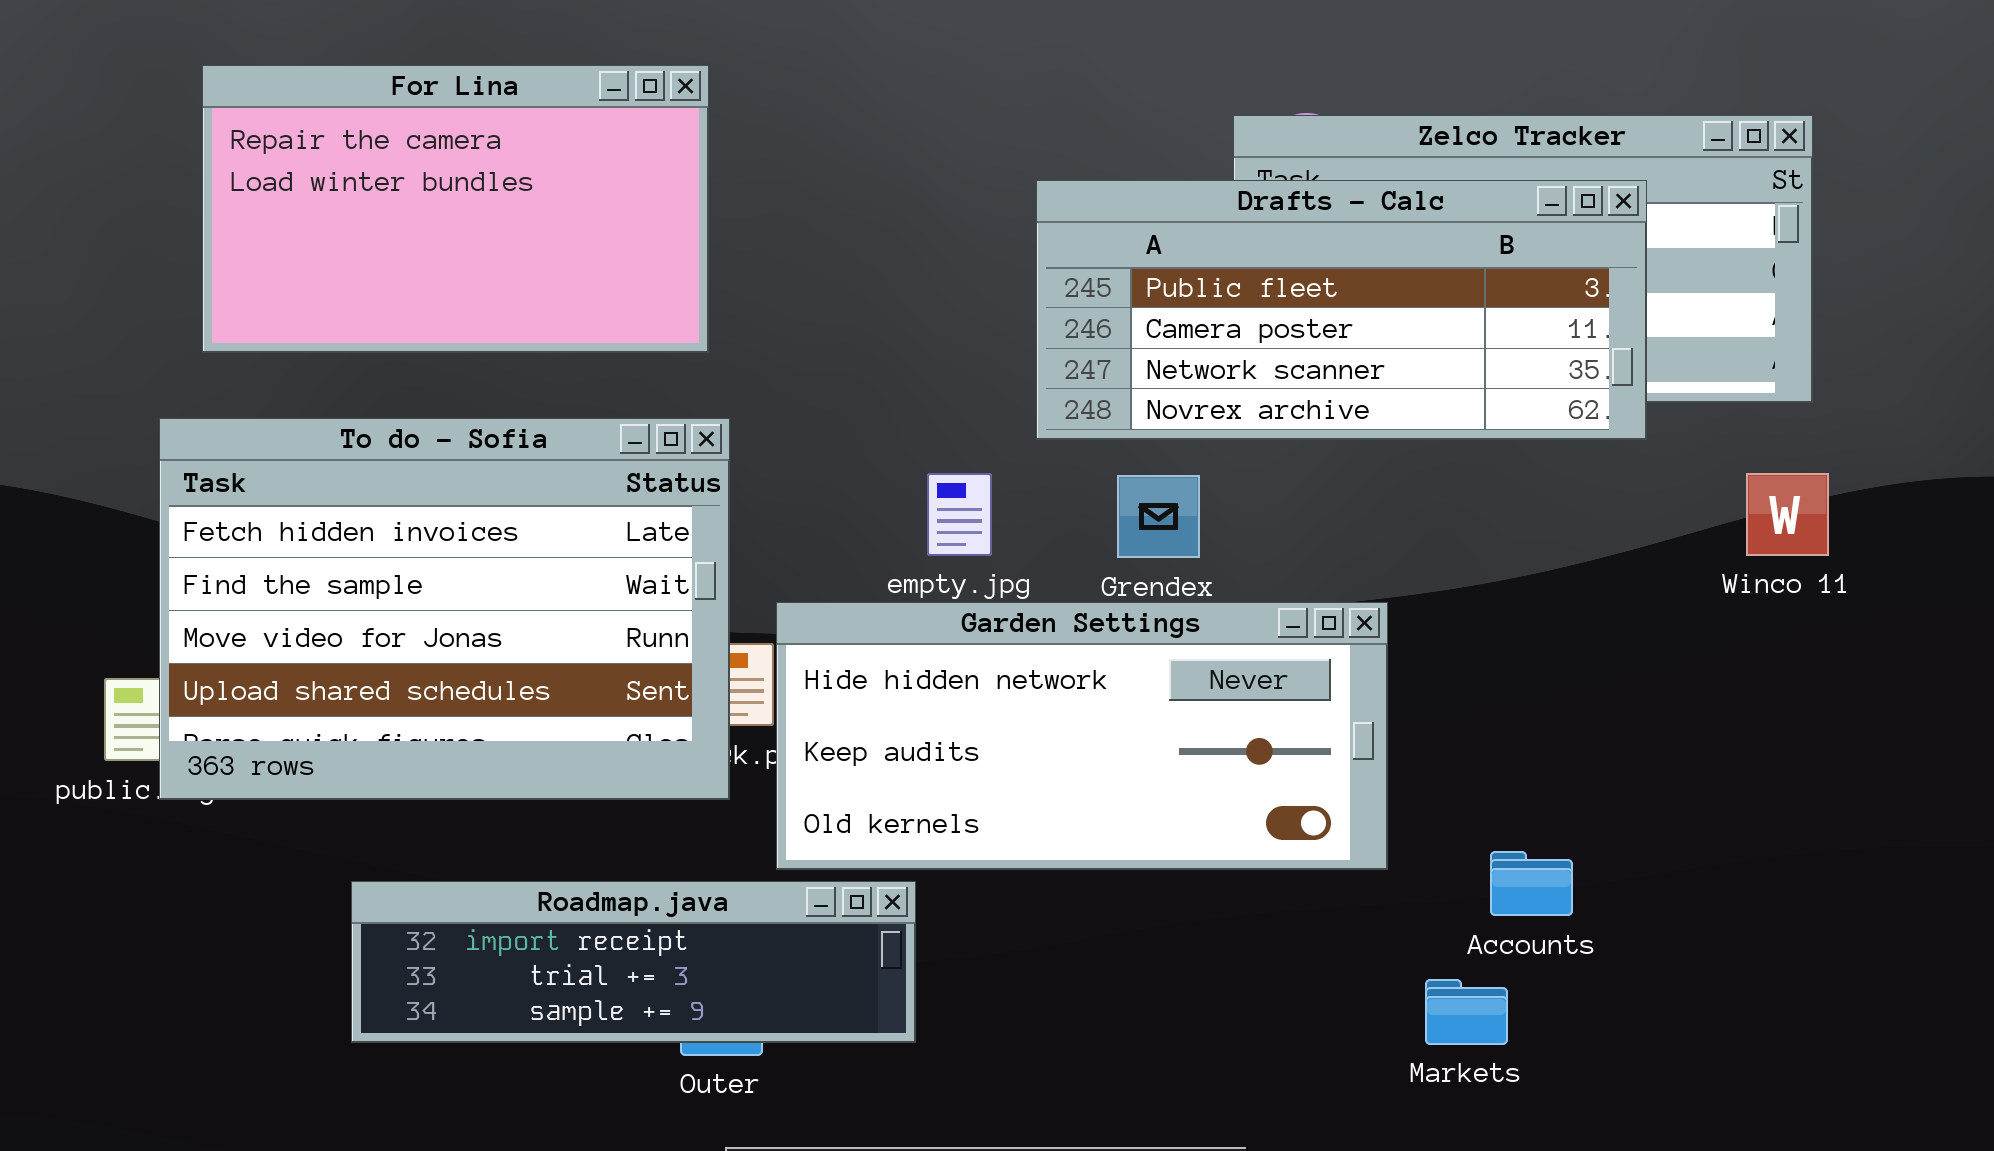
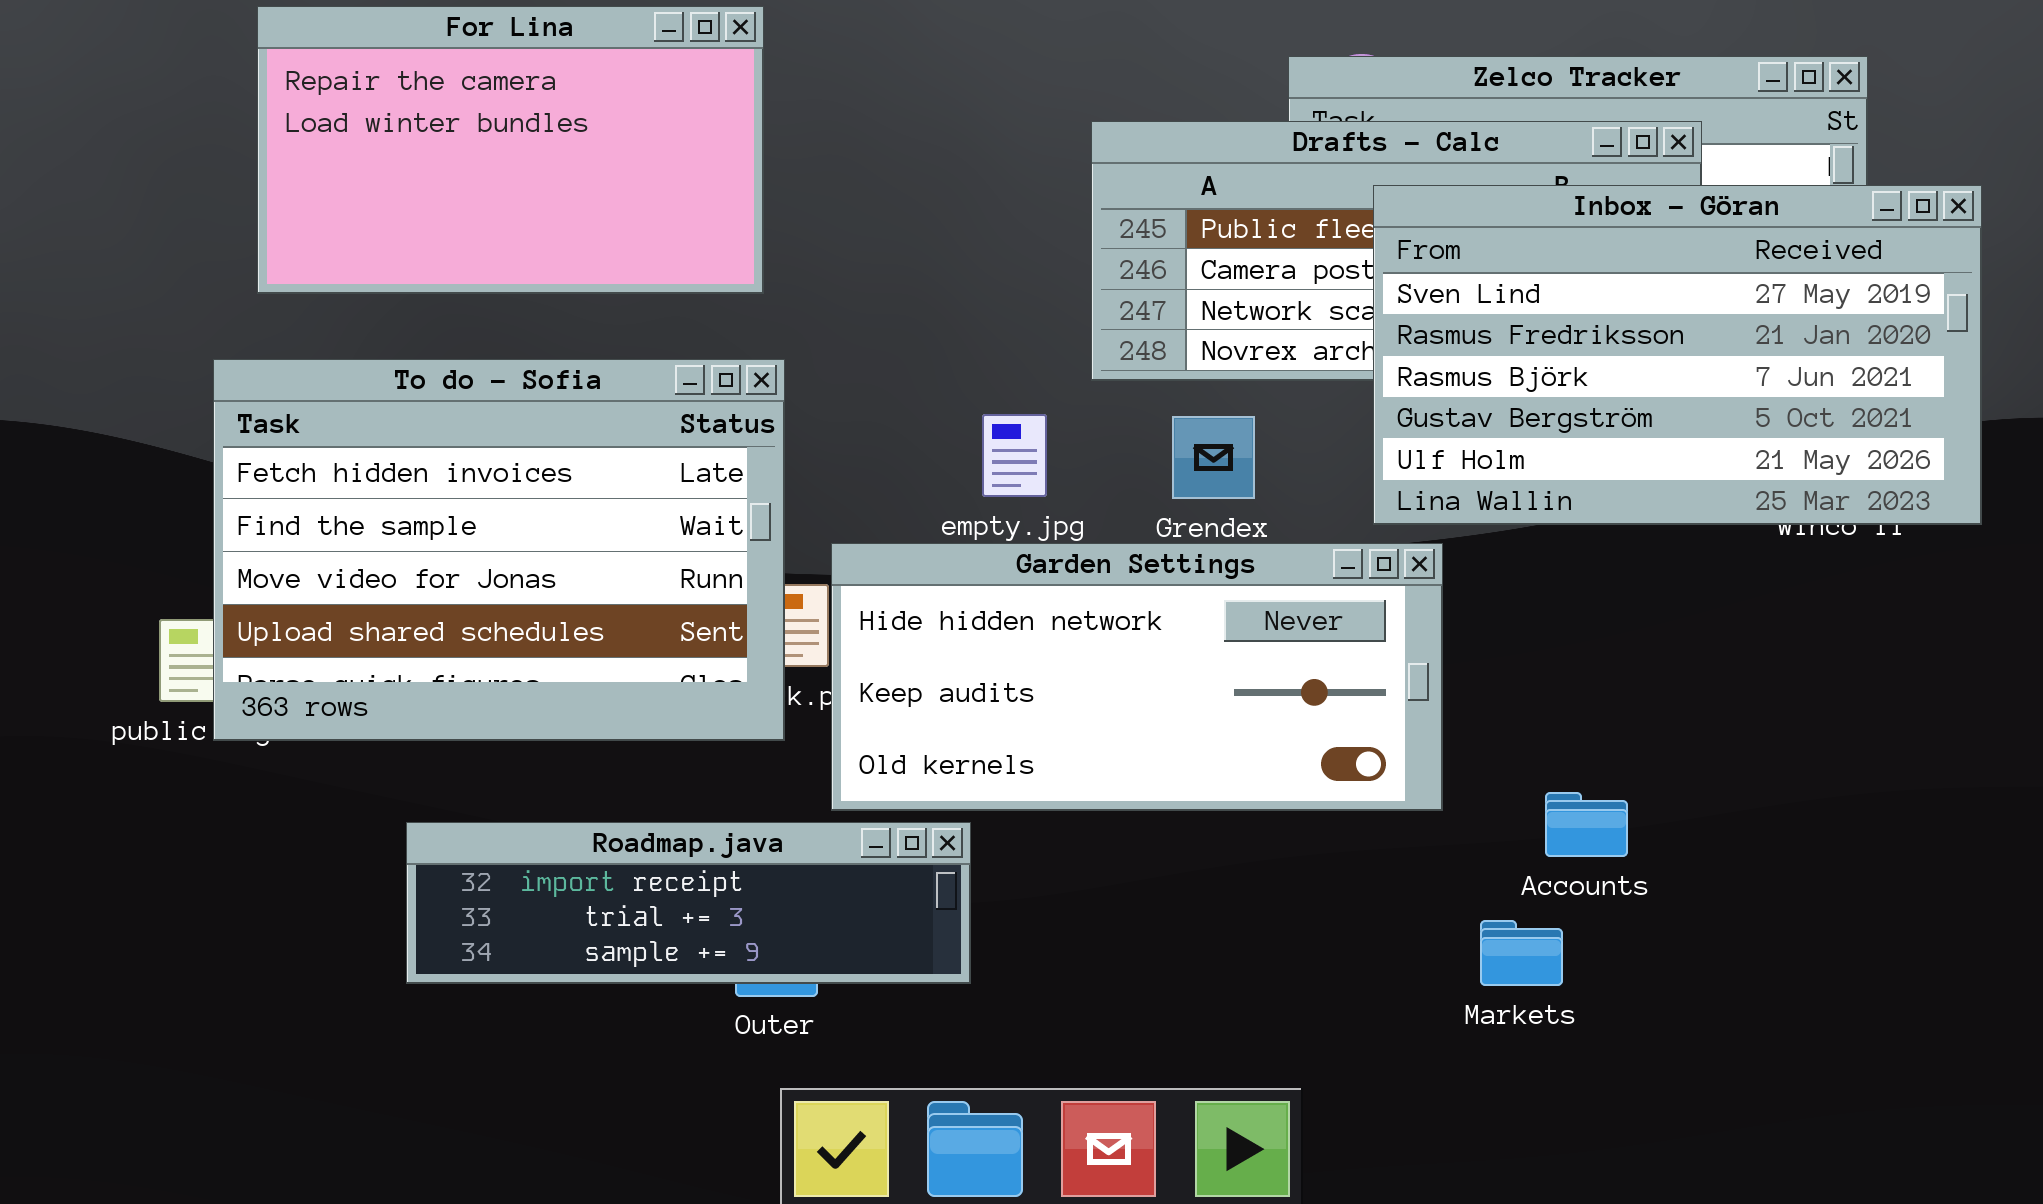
Inbox - Göran: none -> [1373,185,1982,525], opened

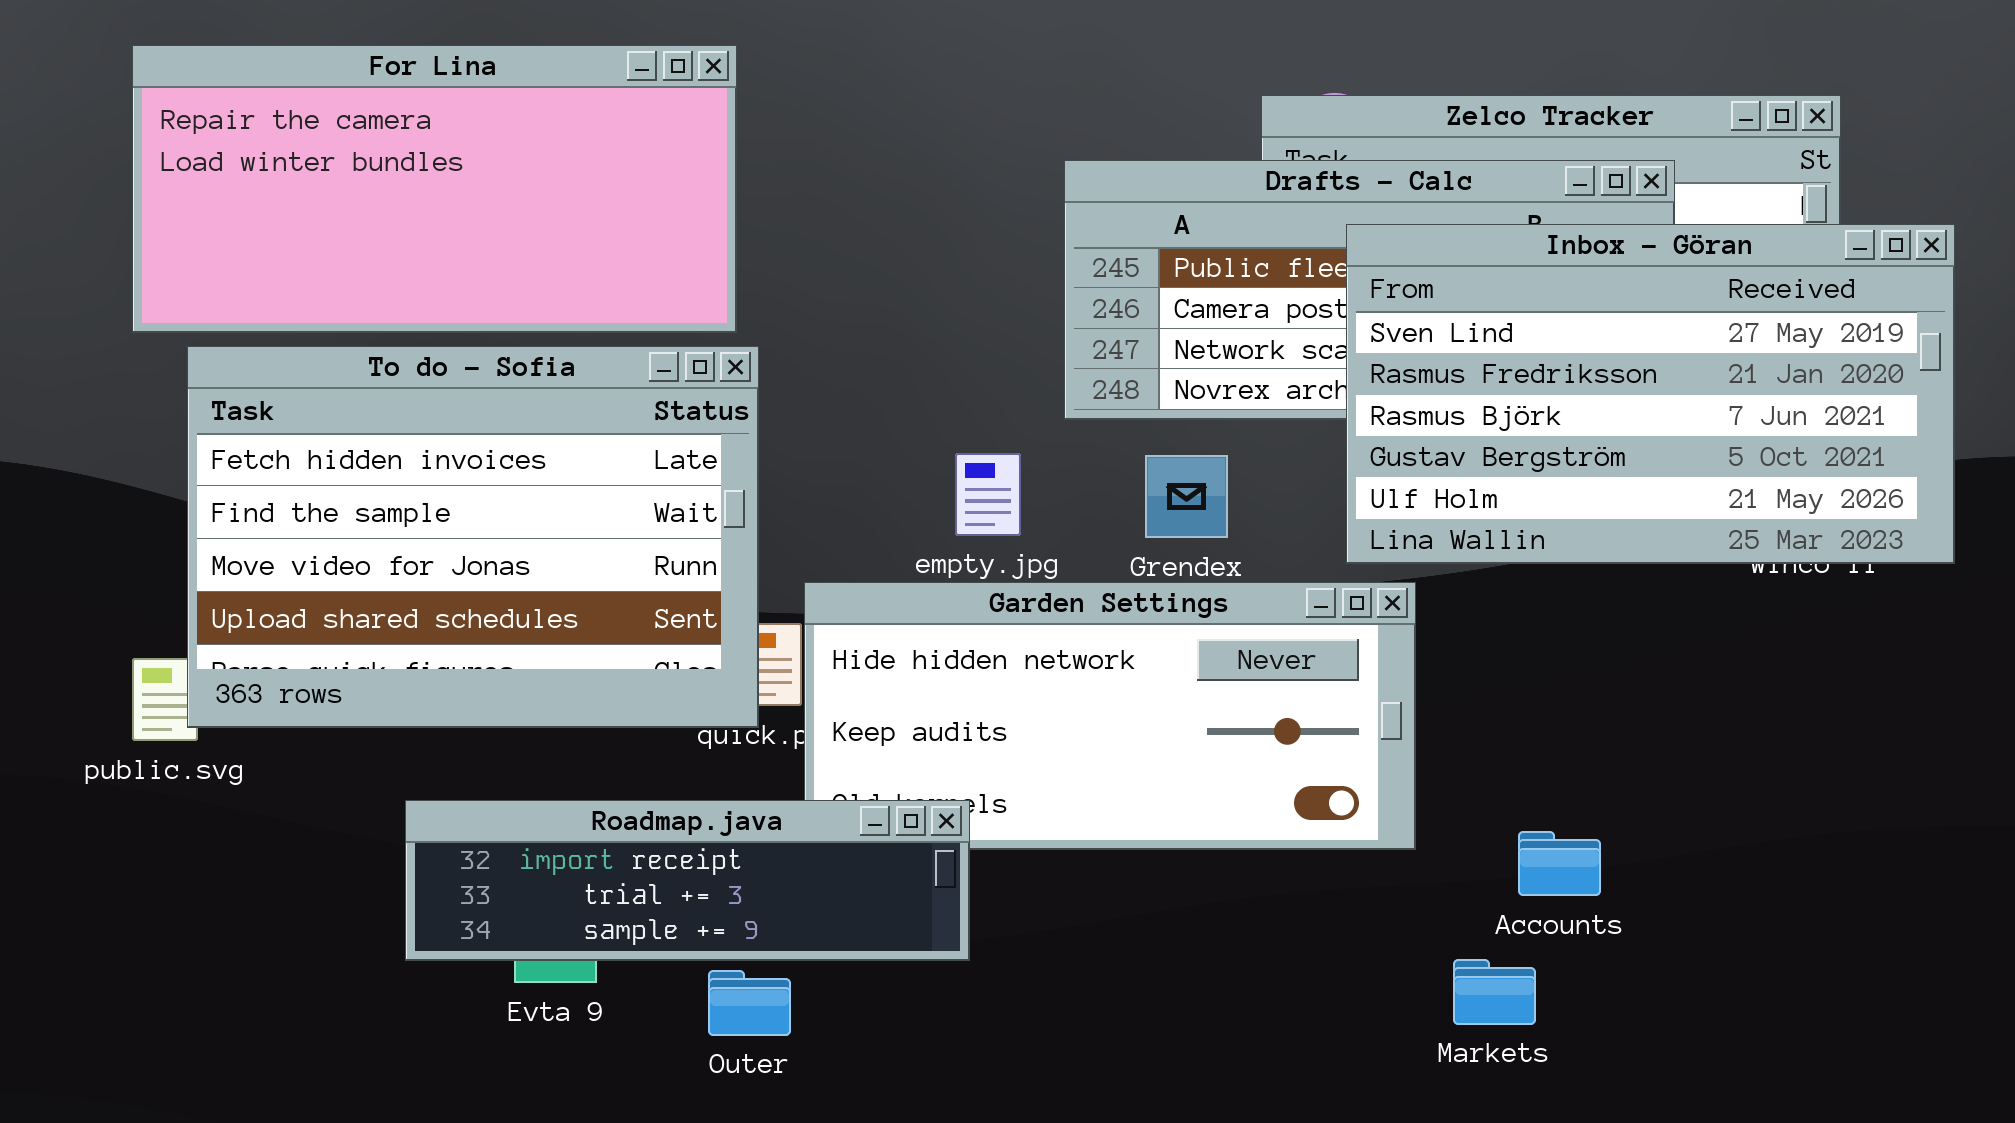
For Lina: [257,6,764,294] -> [132,45,737,333], resized
To do - Sofia: [213,359,785,741] -> [187,346,759,728], moved
Roadmap.java: [406,822,971,984] -> [405,800,970,961], moved

